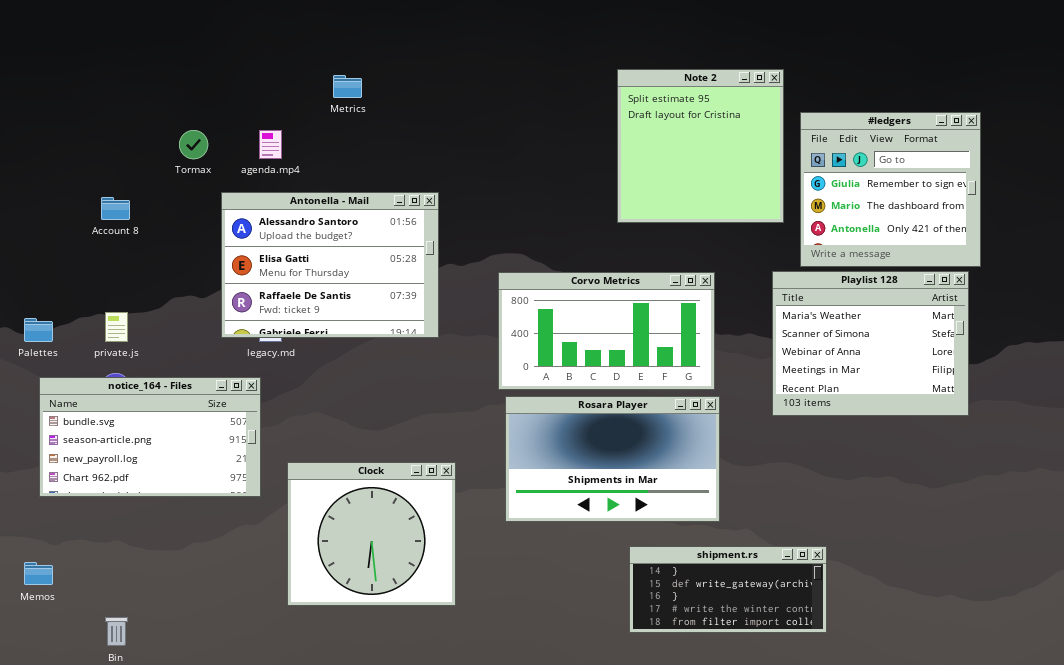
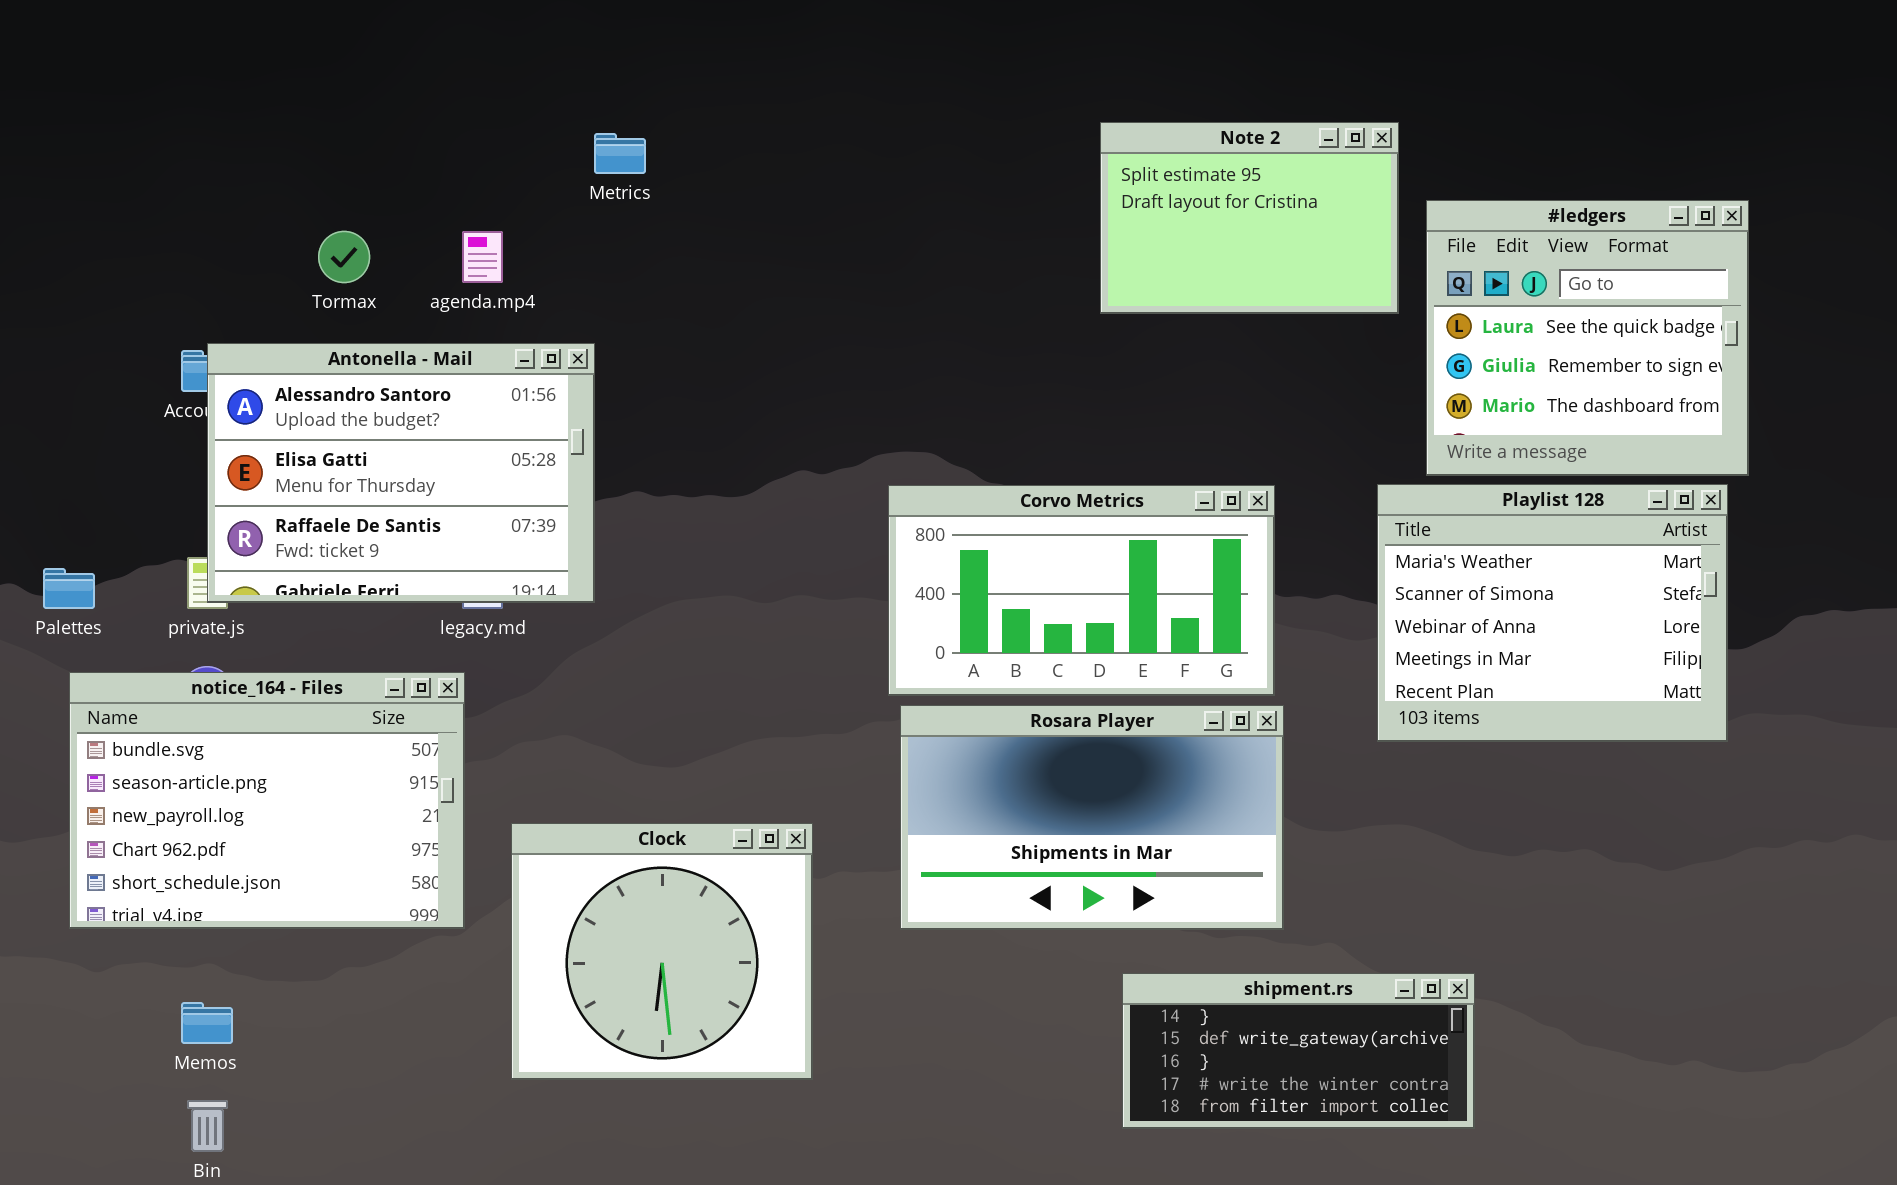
Note 2: [617,69,784,223] -> [1100,122,1399,314], resized
#ledgers: [800,112,981,267] -> [1426,200,1749,476], scrolled up 1 row
Antonella - Mail: [221,192,439,338] -> [207,343,595,603], moved
notice_164 - Files: [39,377,261,497] -> [69,672,465,929], resized
Memos: [24,562,53,585] -> [181,1002,233,1044], moved

